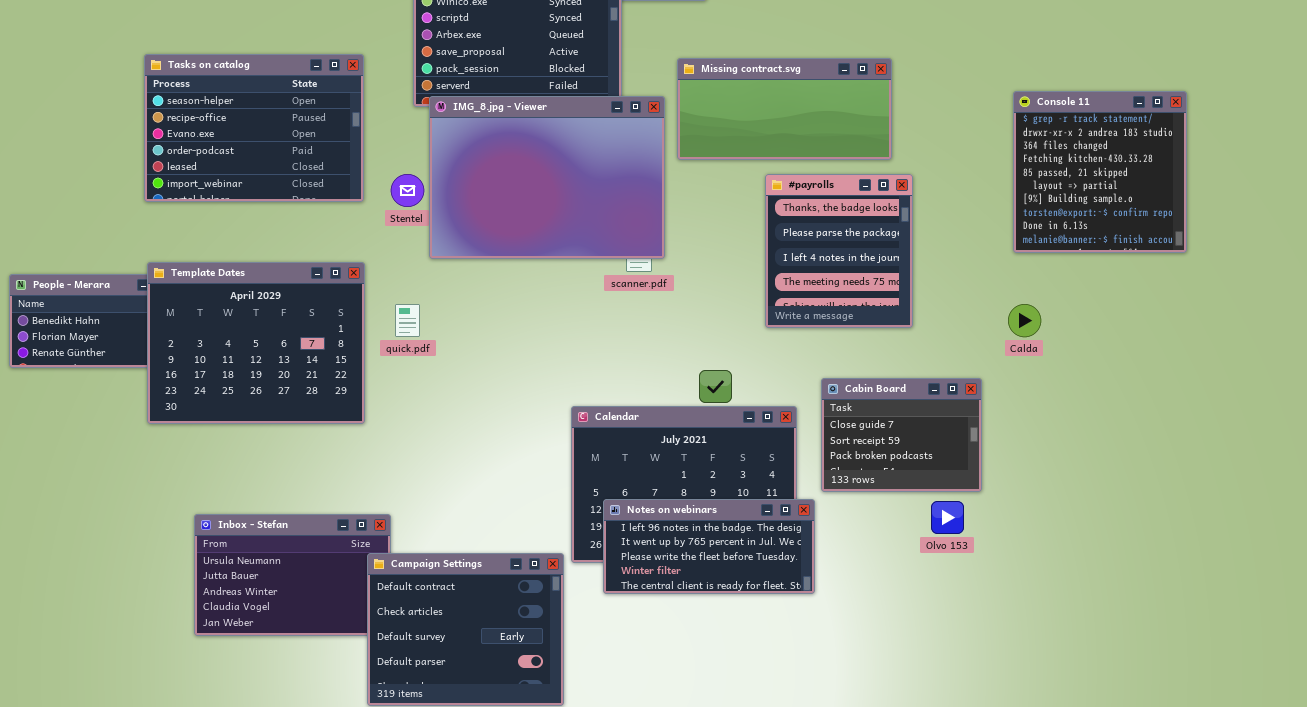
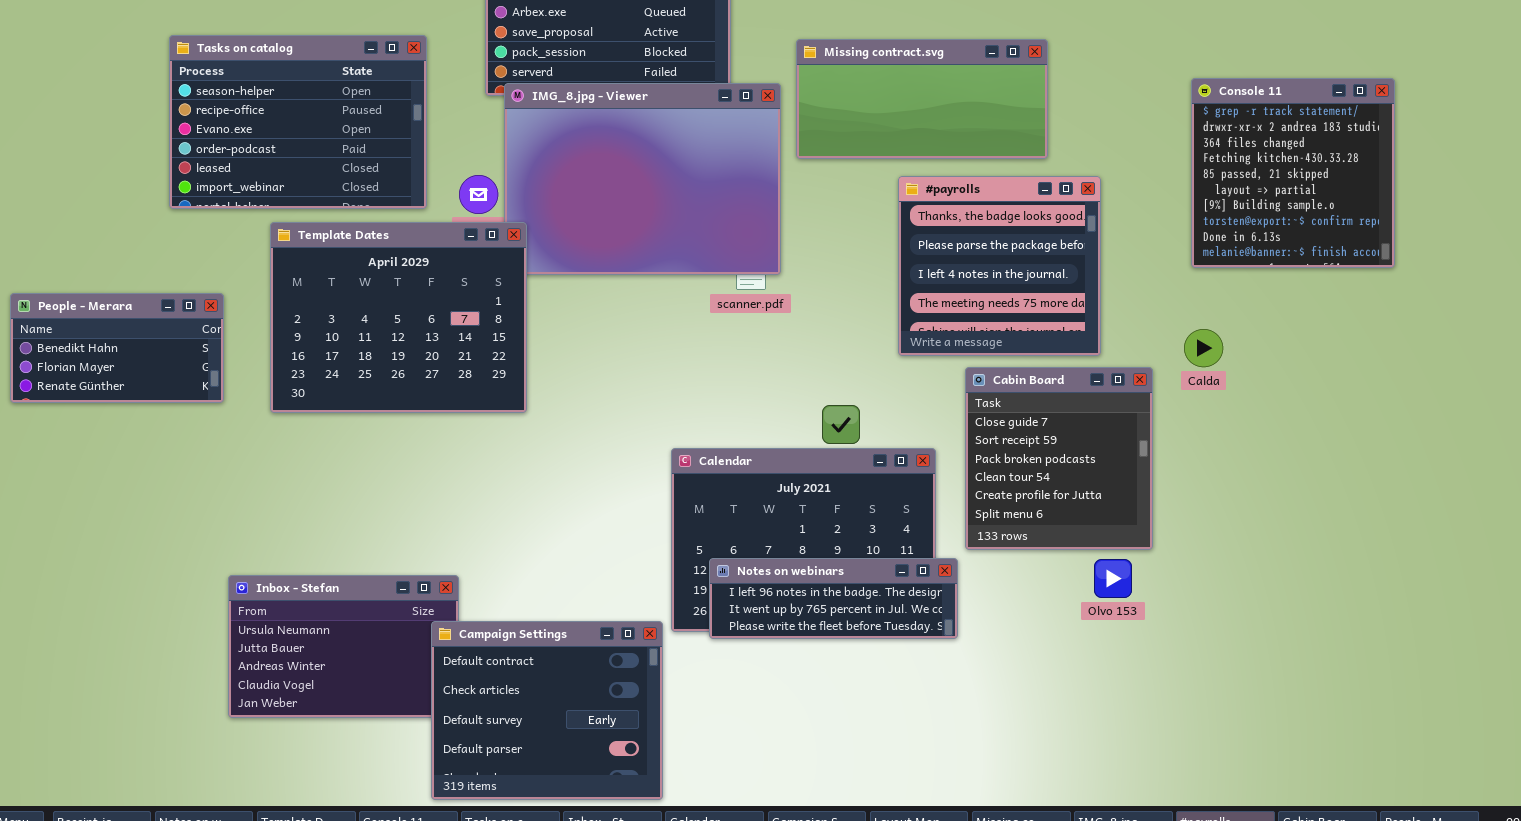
#payrolls: [765,174,913,328] -> [898,176,1101,356], resized
Template Dates: [147,262,365,424] -> [270,222,527,413], moved
Cabin Board: [821,378,982,492] -> [965,367,1153,550], resized
Notes on webinars: [603,499,815,594] -> [709,558,958,639], resized

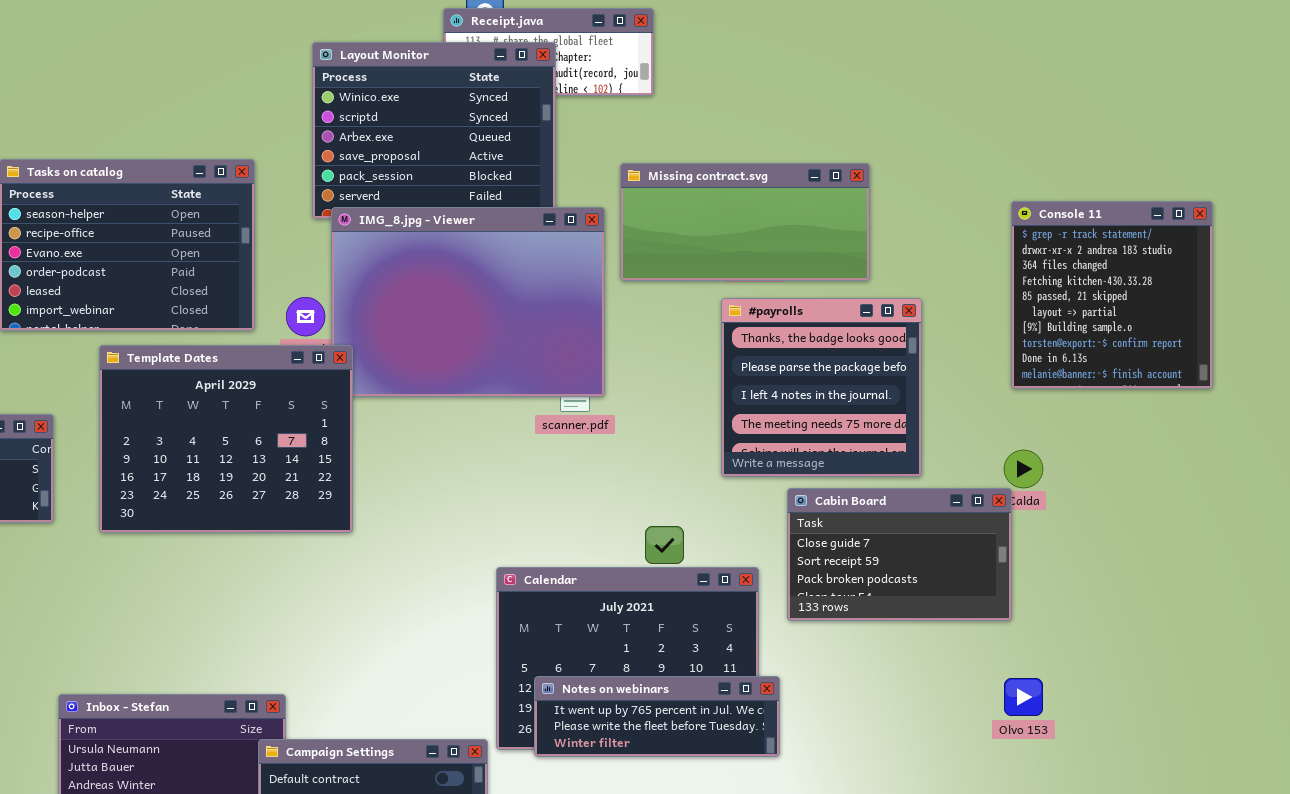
Cabin Board: [965,367,1153,550] -> [787,488,1012,621], resized
Notes on webinars: [709,558,958,639] -> [534,676,780,757], scrolled down 1 row
Olvo 153: [1094,559,1132,598] -> [1004,678,1043,716], moved

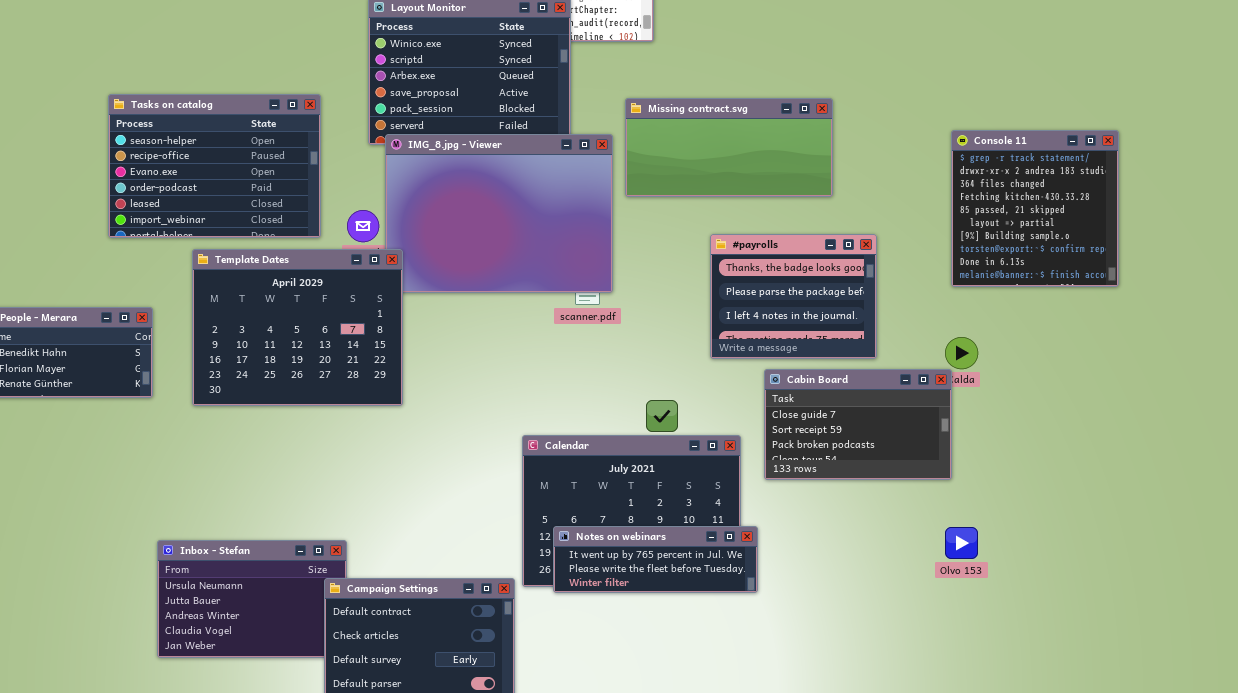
#payrolls: [721,298,922,477] -> [710,234,877,359], resized

